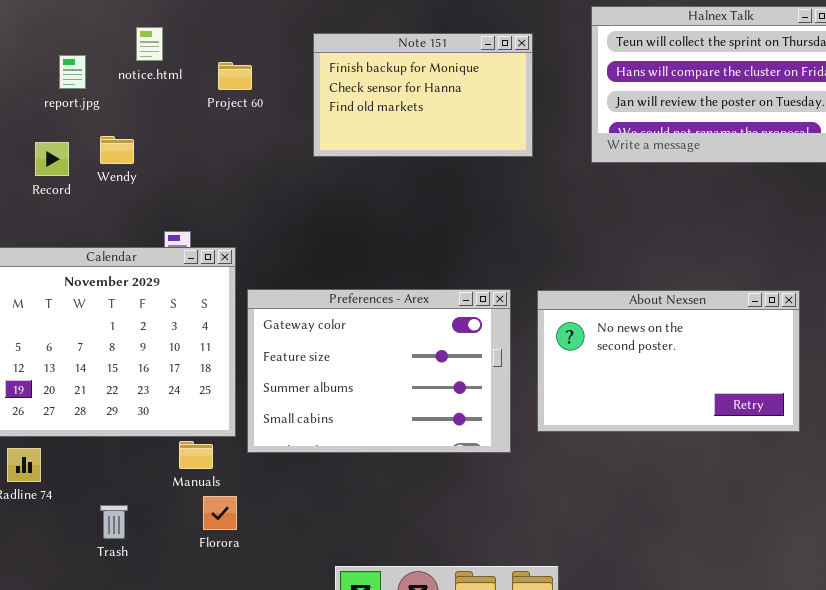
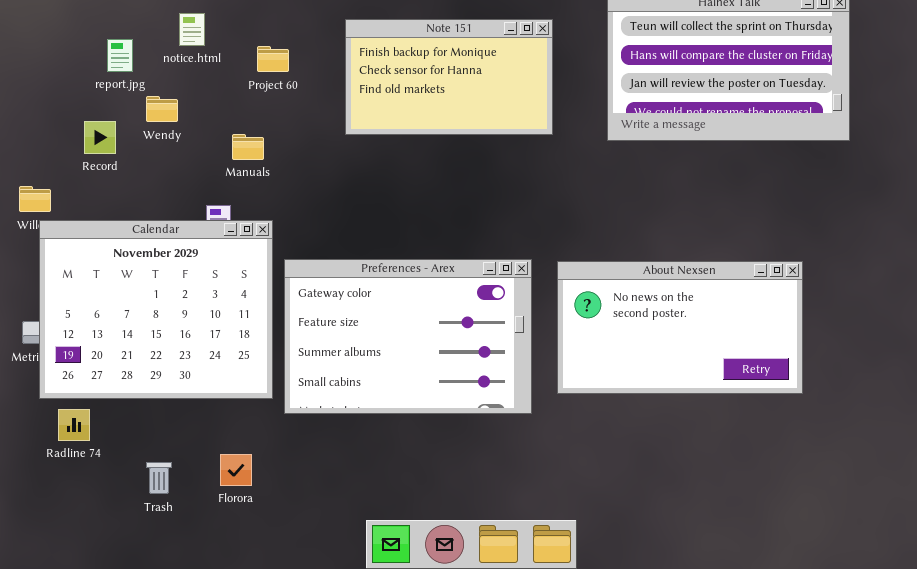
Wendy: [100,136,134,164] -> [146,96,178,122], moved
Manuals: [179,441,213,469] -> [232,134,264,160], moved
Florora: [203,496,237,530] -> [220,454,252,486], moved

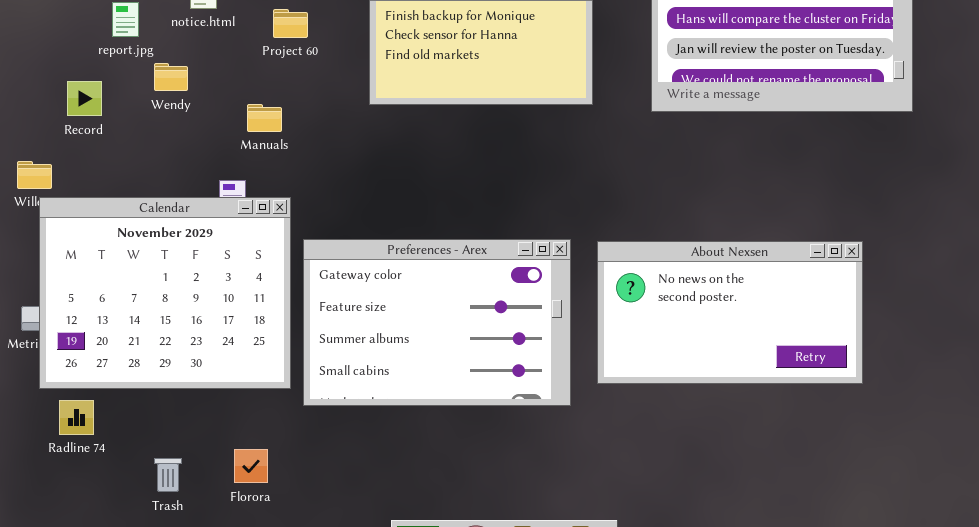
Record: [84,121,116,154] -> [67,81,102,116], moved

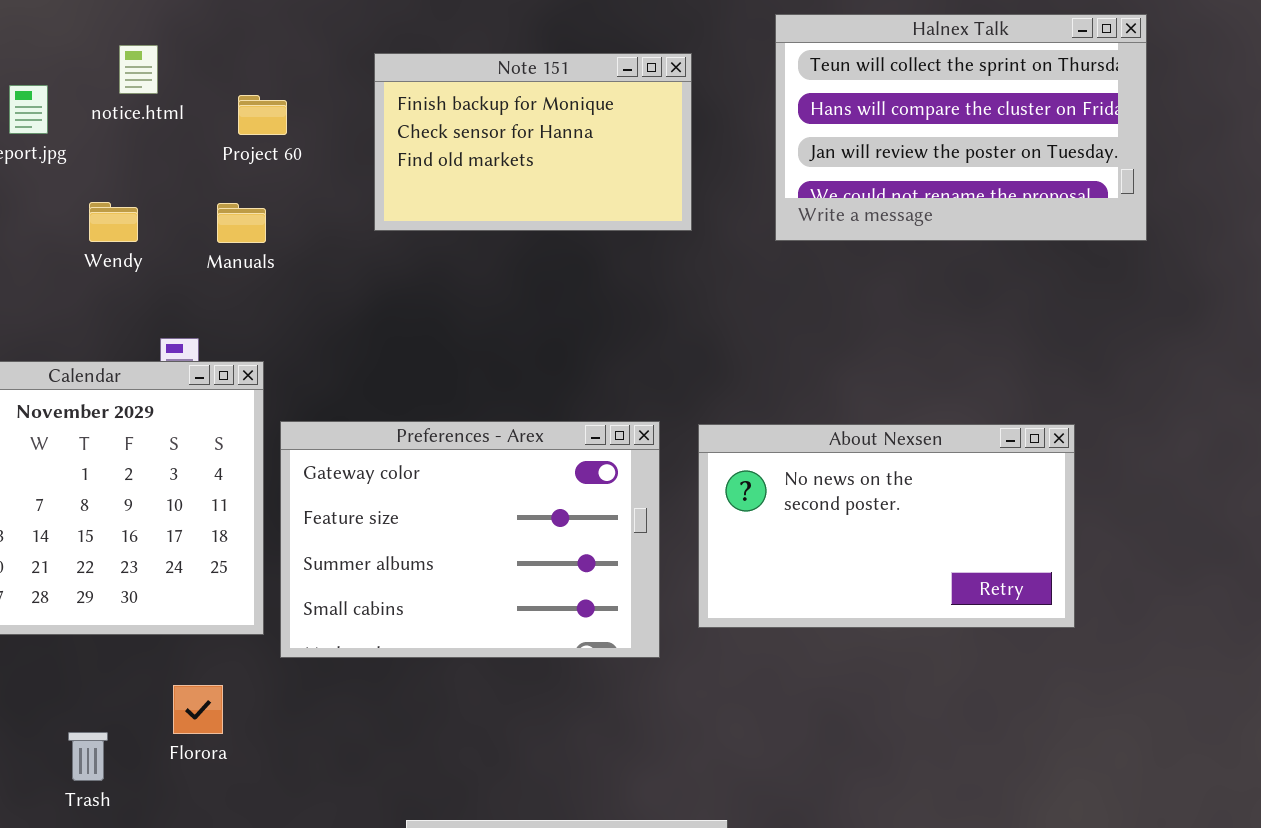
Wendy: [154,63,188,91] -> [89,202,138,242], moved
Manuals: [247,104,282,132] -> [217,203,266,243], moved
Florora: [234,449,268,483] -> [173,685,223,734], moved

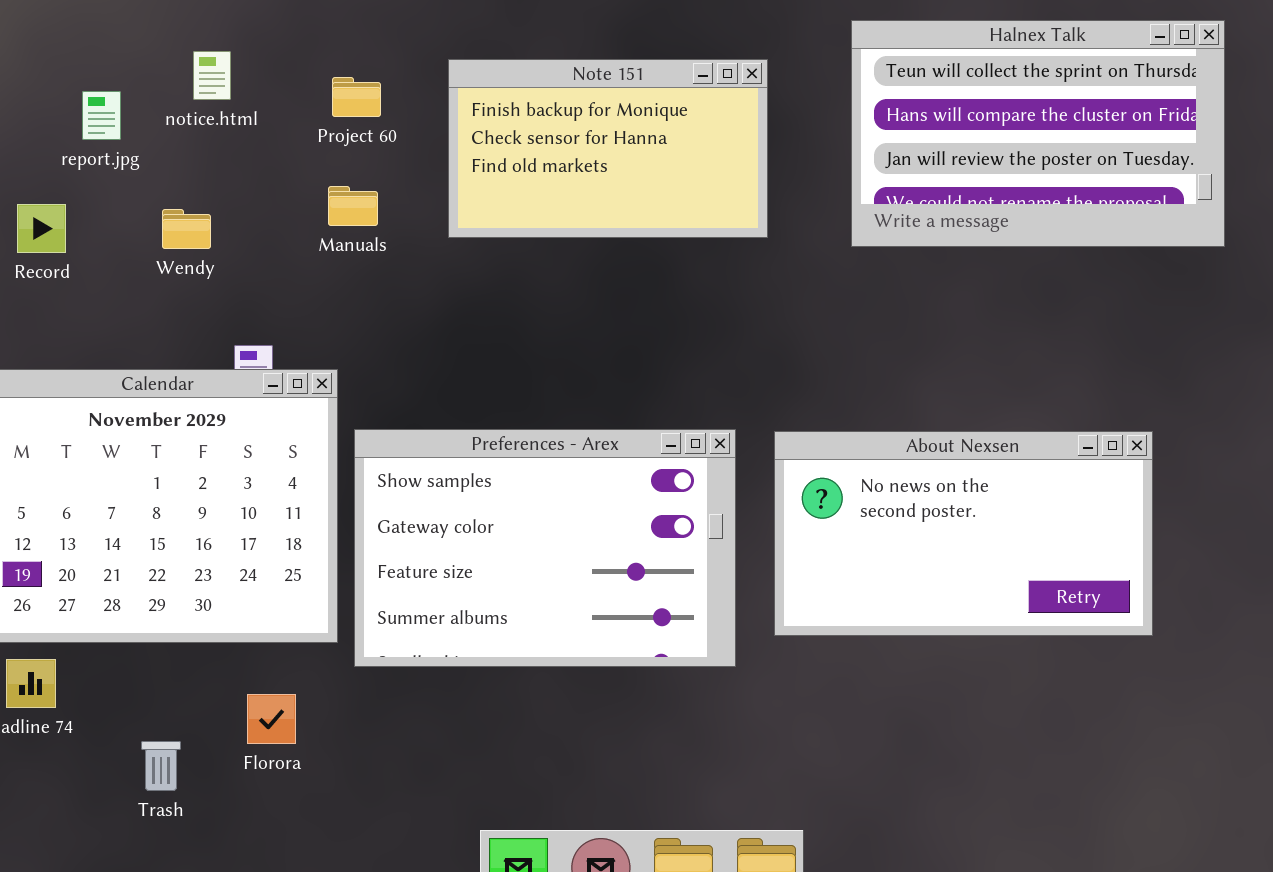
Project 60: [238,95,287,135] -> [332,77,381,117], moved
Manuals: [217,203,266,243] -> [328,186,378,226], moved
Preferences - Arex: [280,421,660,658] -> [354,429,736,667], scrolled up 1 row

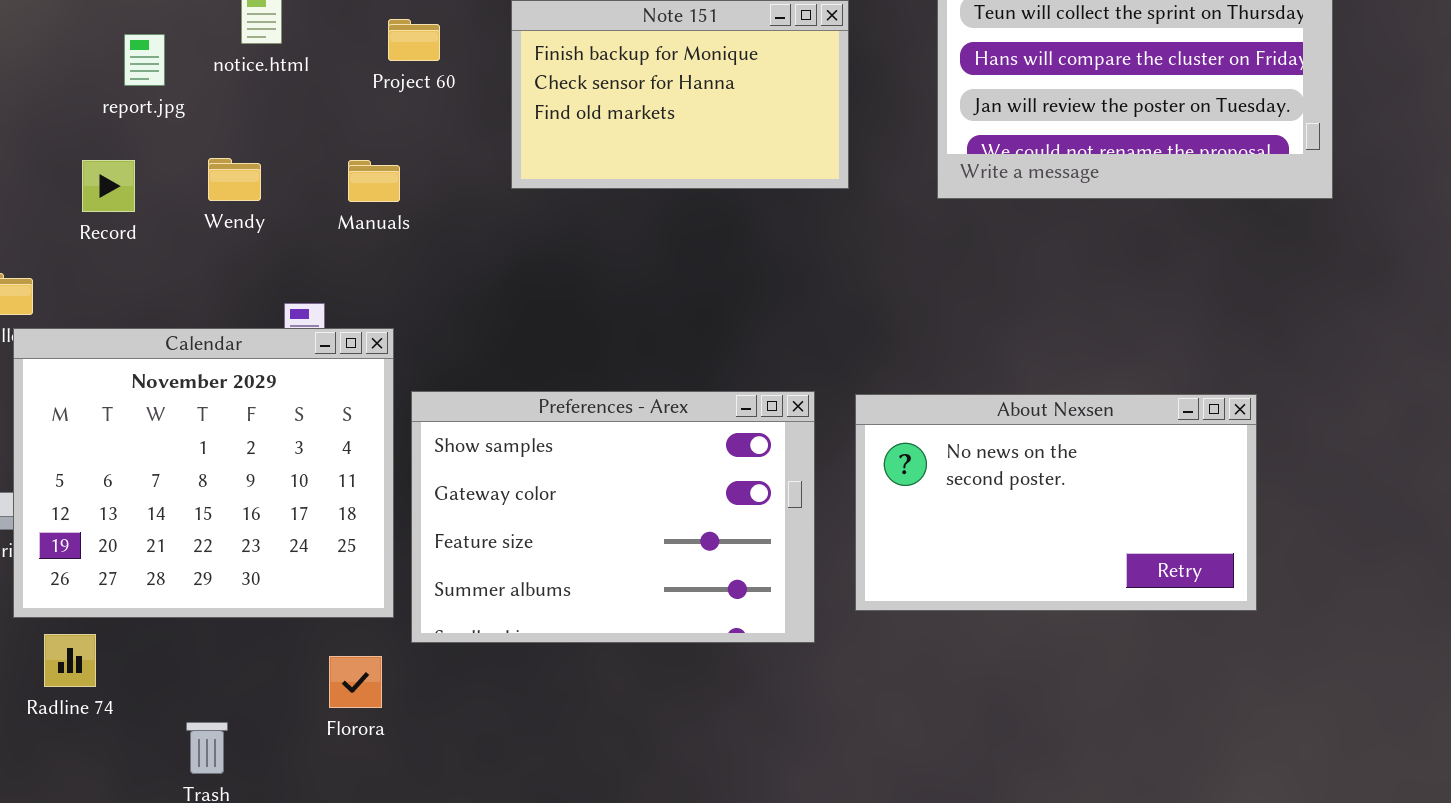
Manuals: [328,186,378,226] -> [348,160,400,202], moved
Record: [17,204,66,253] -> [82,160,135,212], moved
Florora: [247,694,296,744] -> [329,656,382,708], moved

